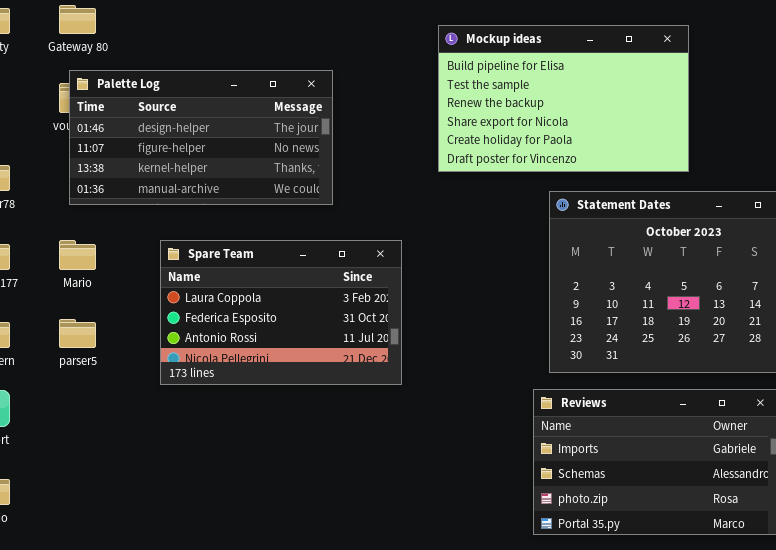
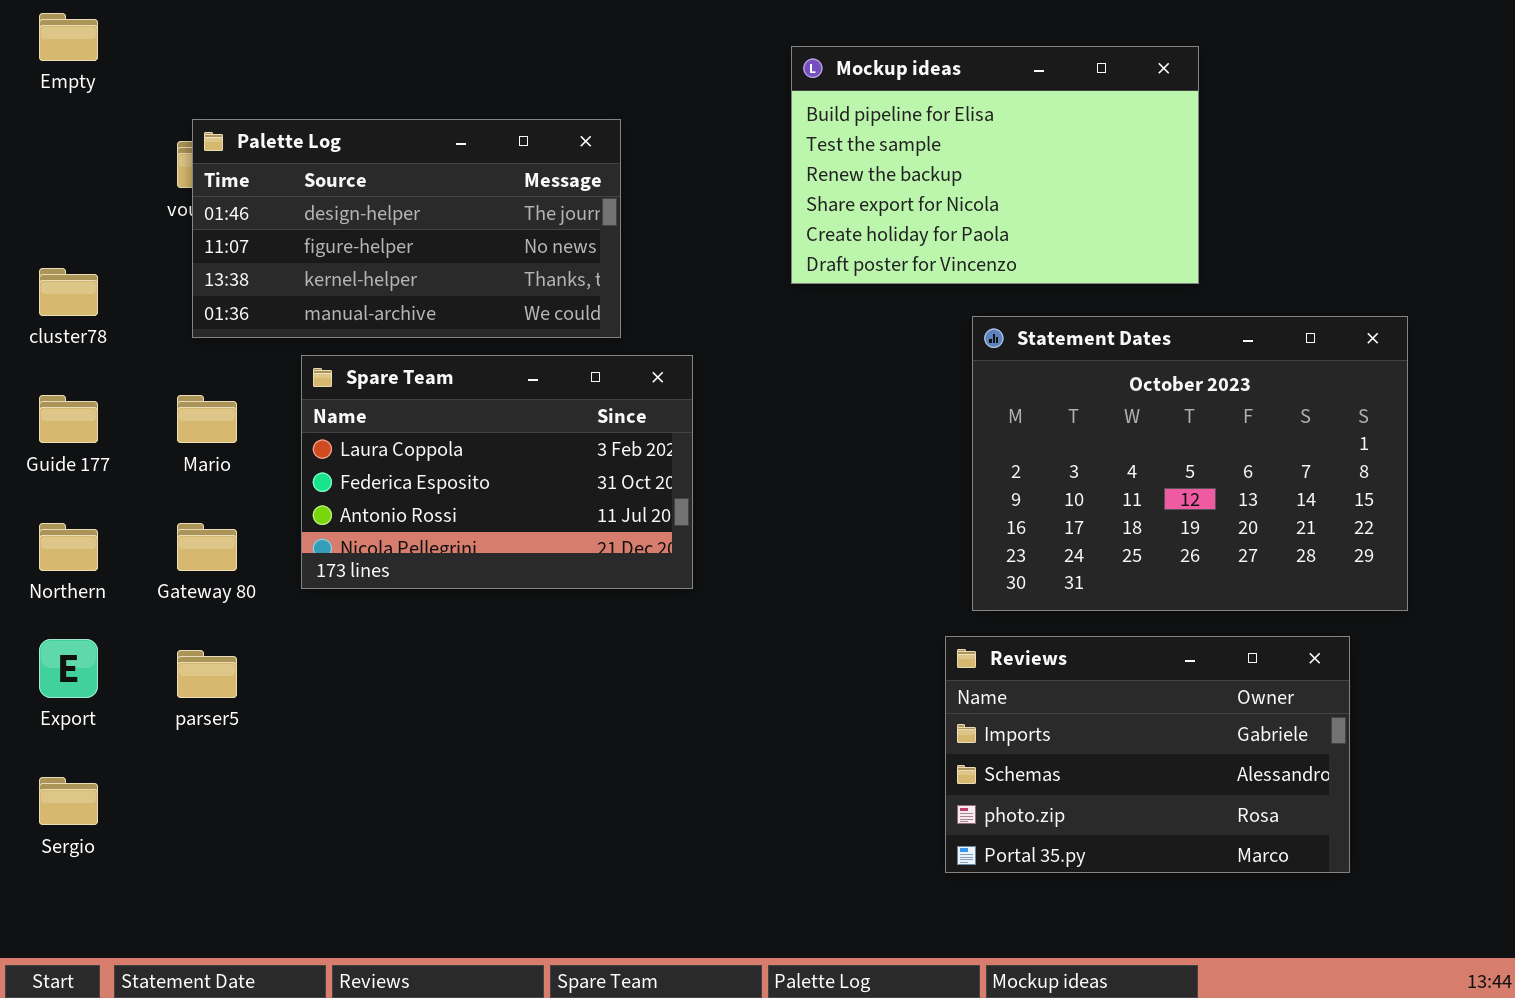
Gateway 80: [59,5,96,34] -> [177,523,237,571], moved
Spare Team: [160,240,402,385] -> [301,355,693,589], moved
parser5: [59,319,96,348] -> [177,650,237,698], moved

